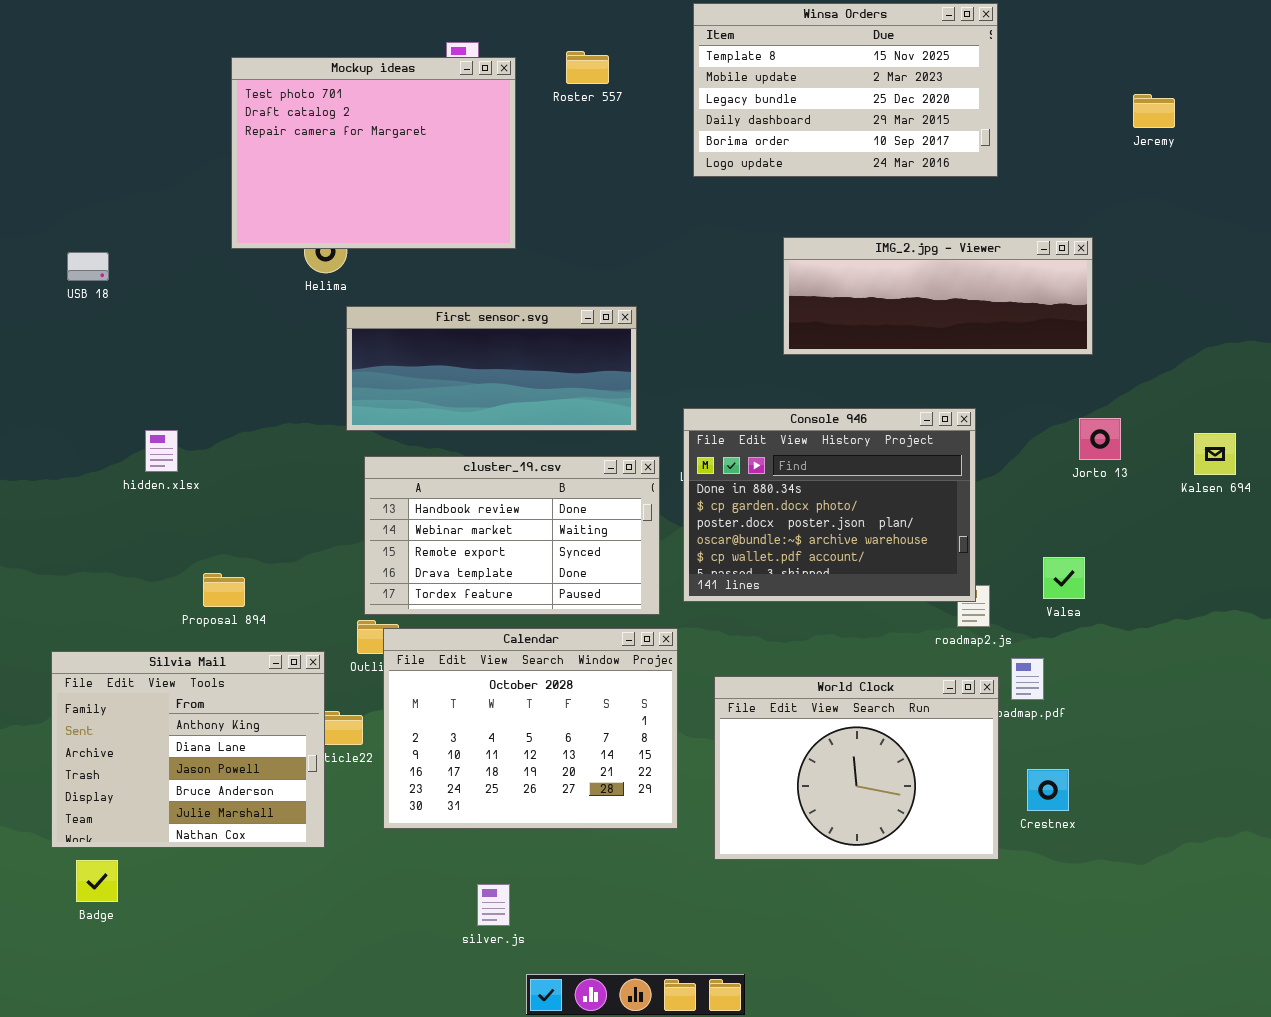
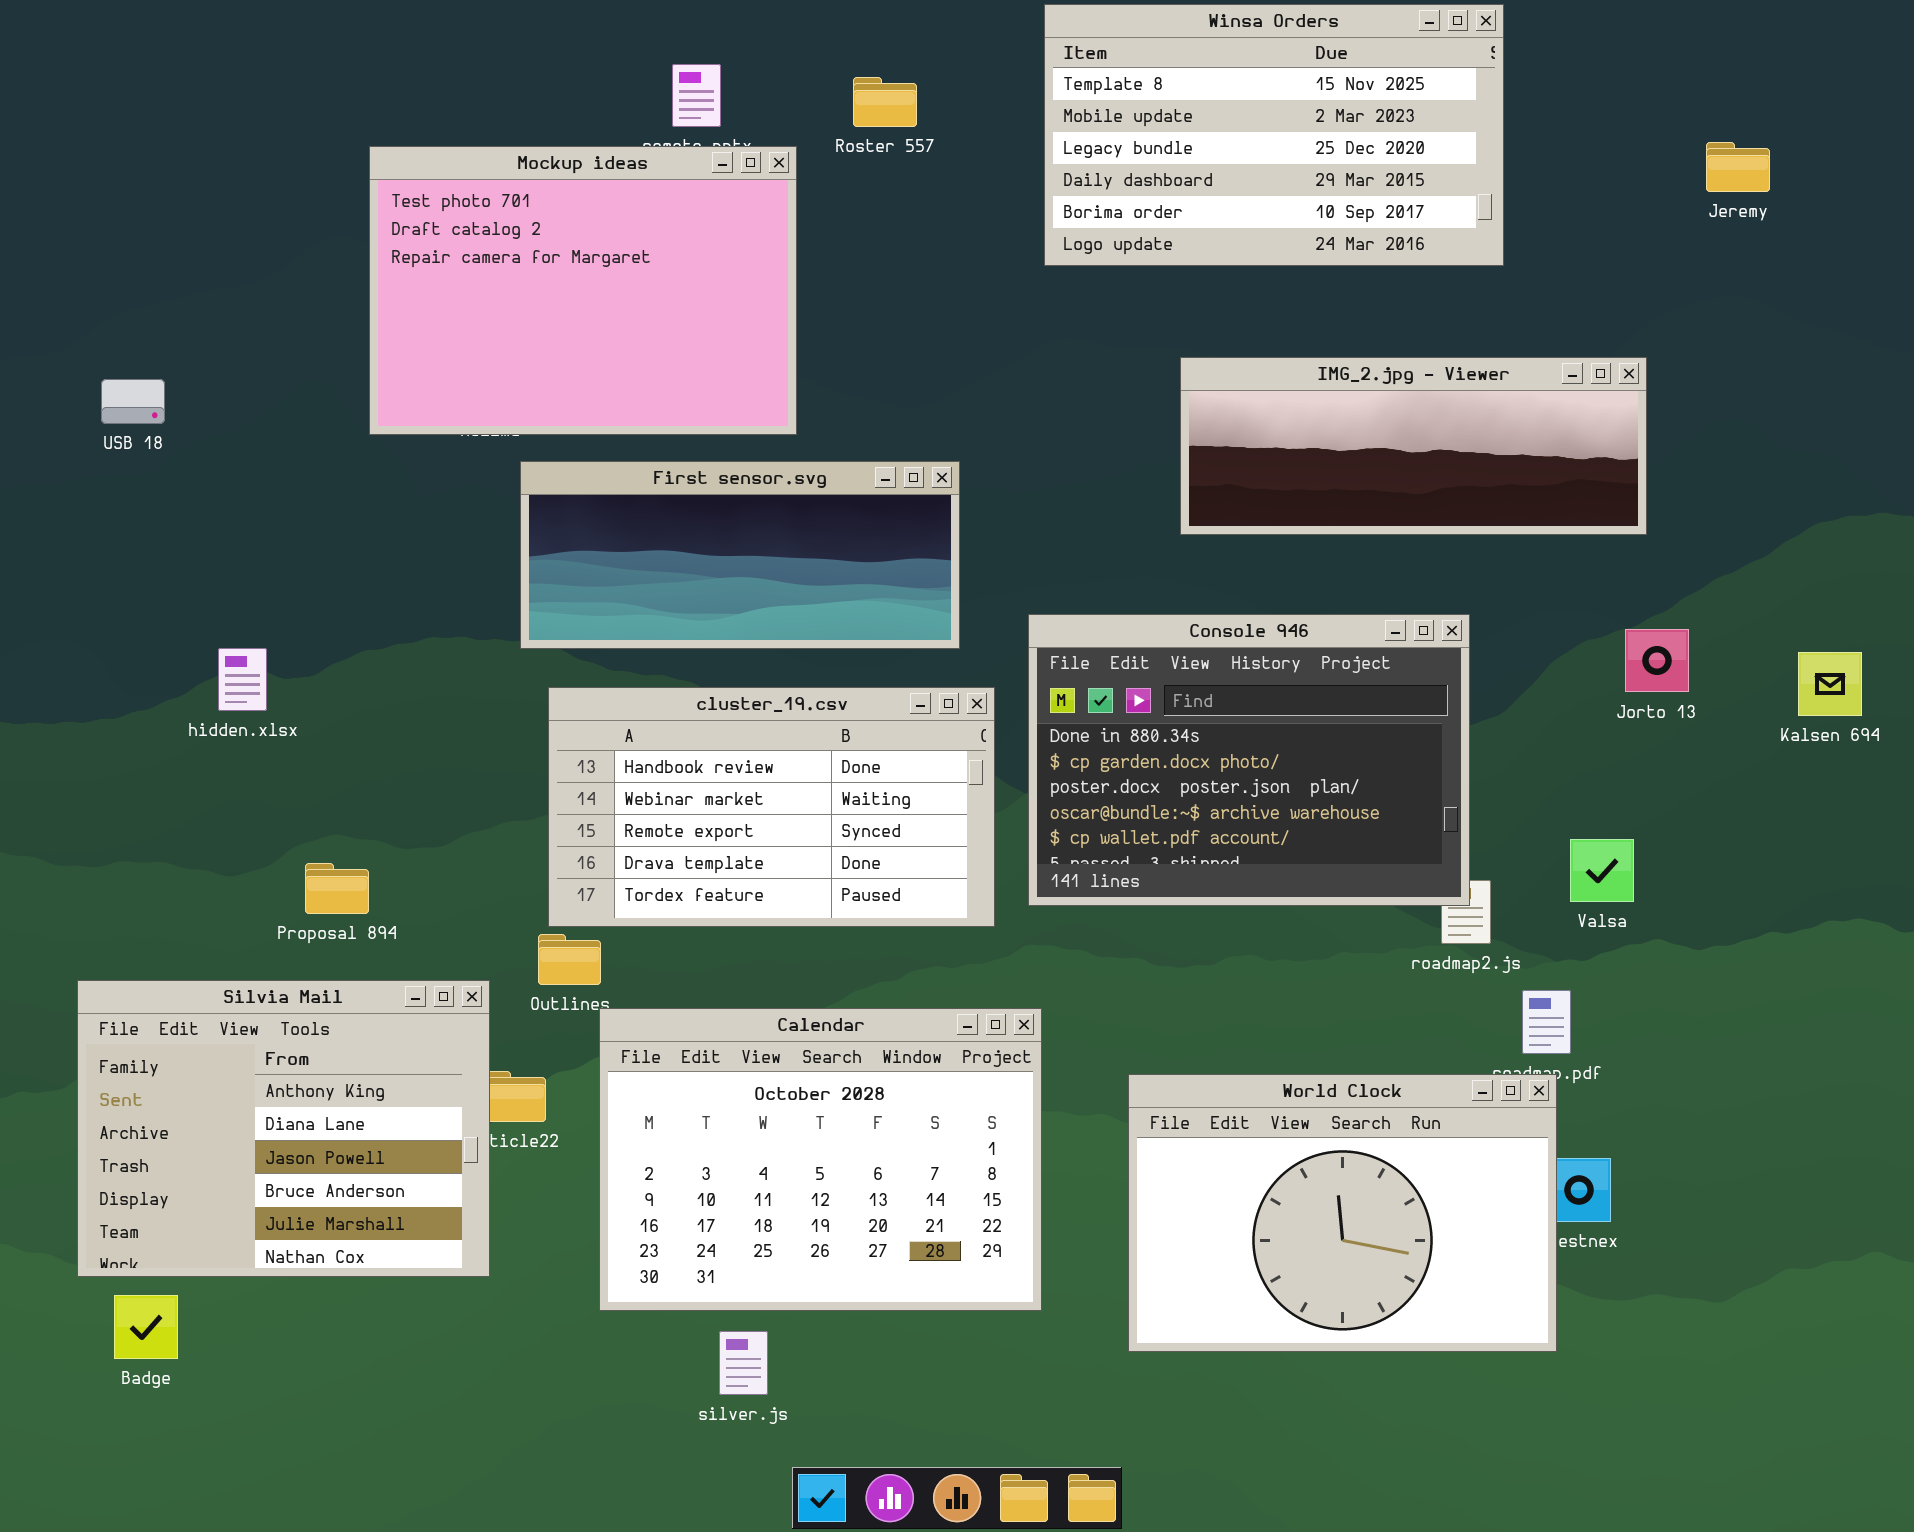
Mockup ideas: [231,57,516,249] -> [369,146,797,435], moved
Calendar: [383,628,678,829] -> [599,1008,1042,1311], moved
World Clock: [714,676,999,860] -> [1128,1074,1557,1352], moved

